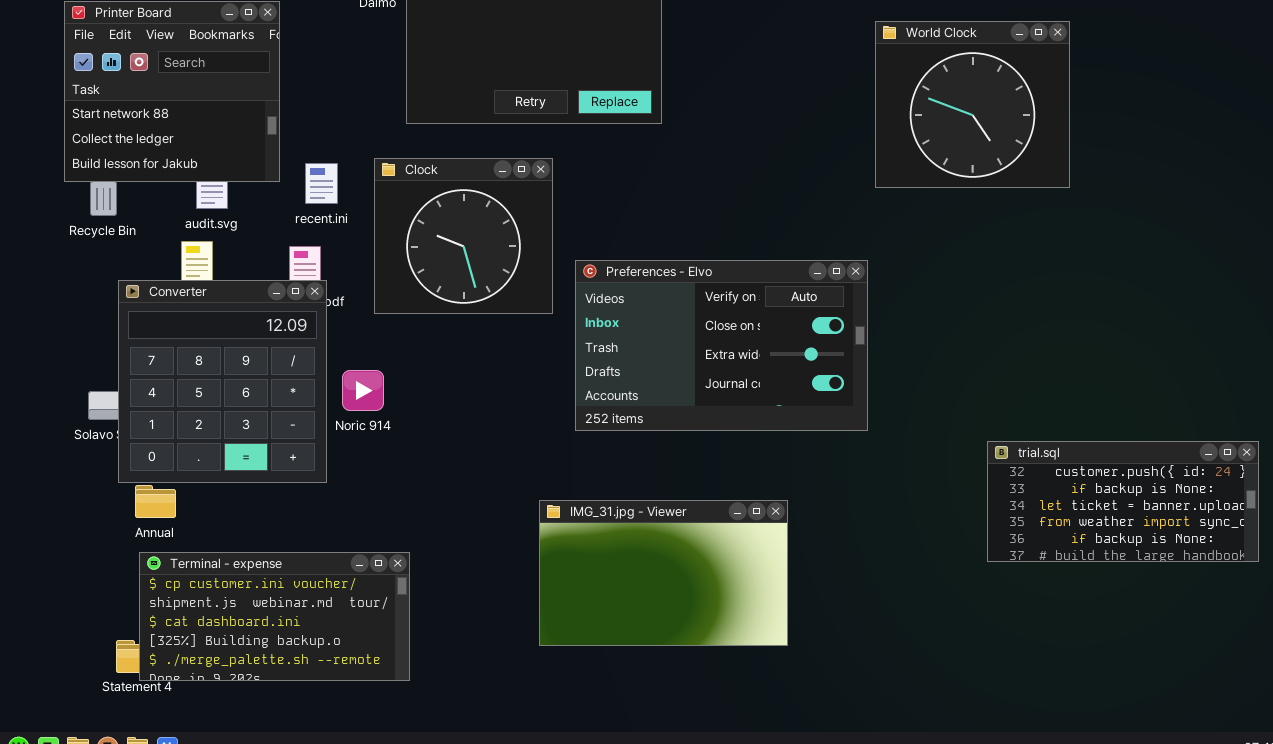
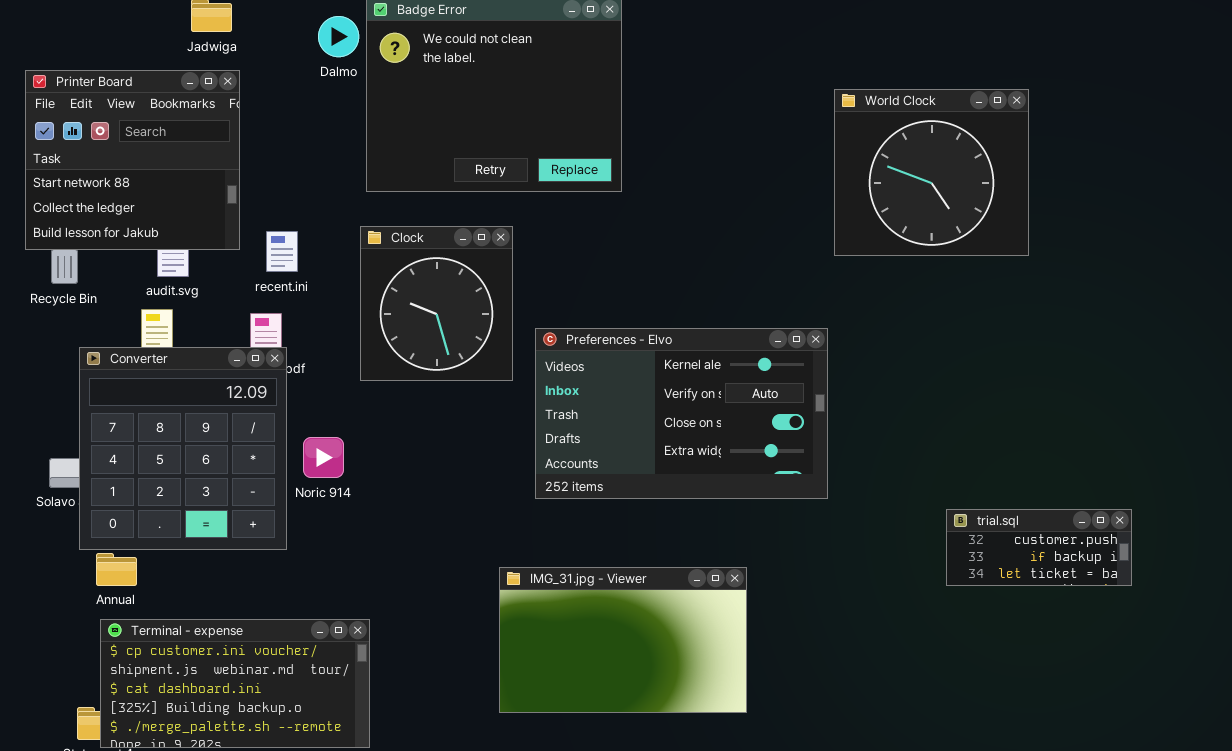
Clock: [374,158,553,314] -> [360,226,513,381], resized
Preferences - Elvo: [575,260,868,431] -> [535,328,828,499], scrolled up 1 row
trial.sql: [987,441,1259,562] -> [946,509,1132,586], resized

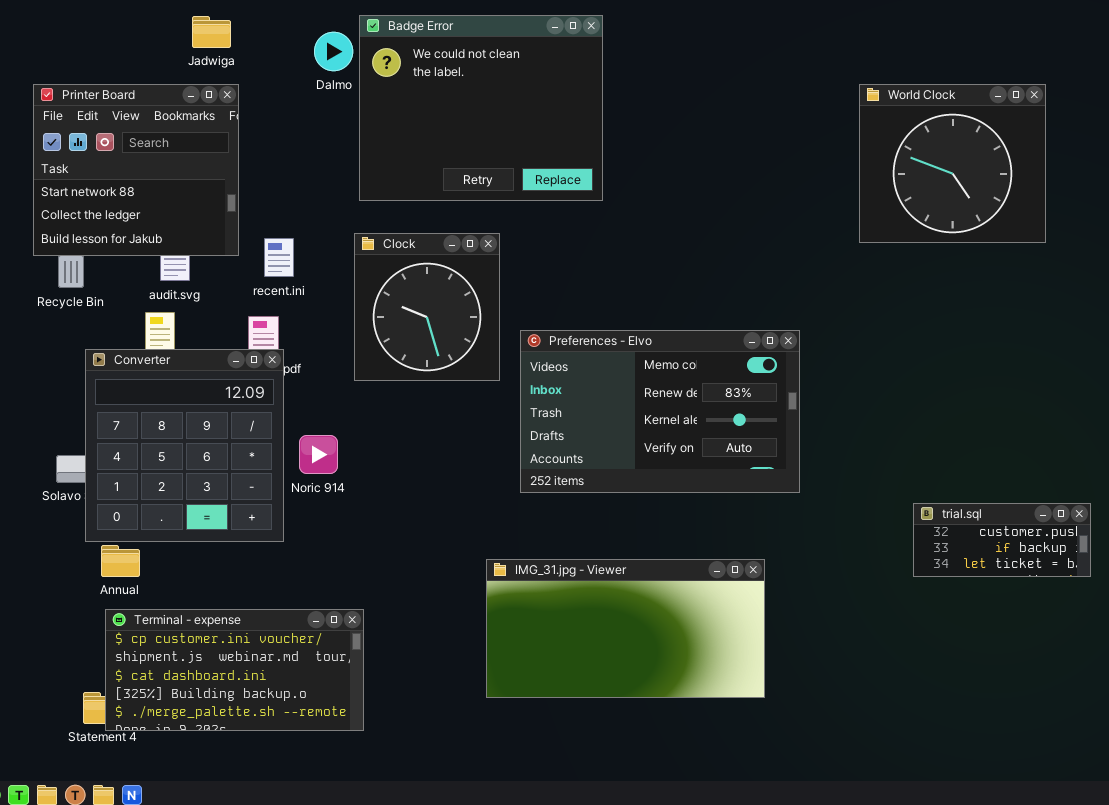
World Clock: [834,89,1029,256] -> [859,84,1046,243], moved
Preferences - Elvo: [535,328,828,499] -> [520,330,800,493], scrolled up 2 rows
IMG_31.jpg - Viewer: [499,567,747,713] -> [486,559,765,698], resized

